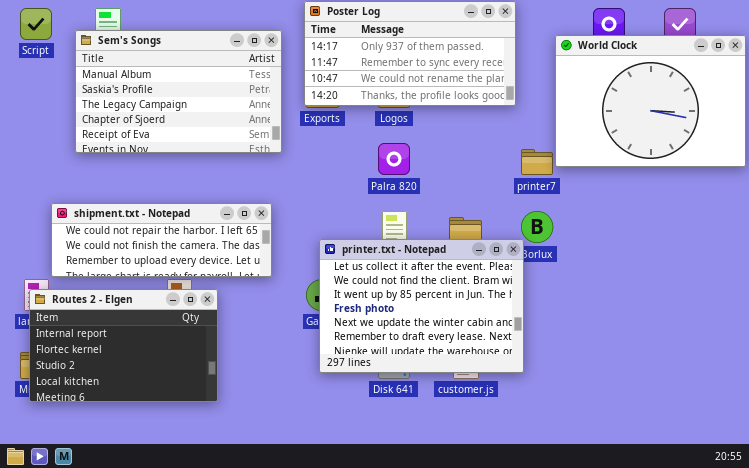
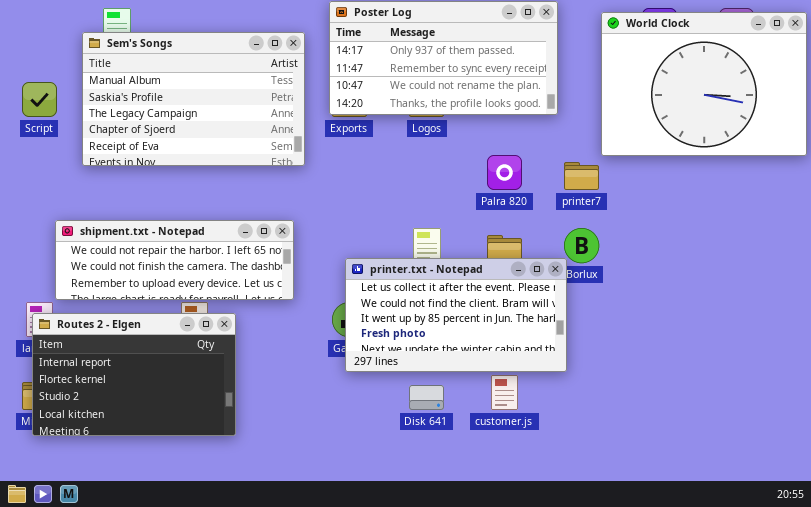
Script: [20,8,52,40] -> [22,82,57,117], moved
World Clock: [555,35,746,167] -> [601,12,807,156], moved
Palra 820: [378,143,410,175] -> [487,155,522,190], moved
printer.txt - Notepad: [319,239,524,373] -> [345,258,567,372], resized

